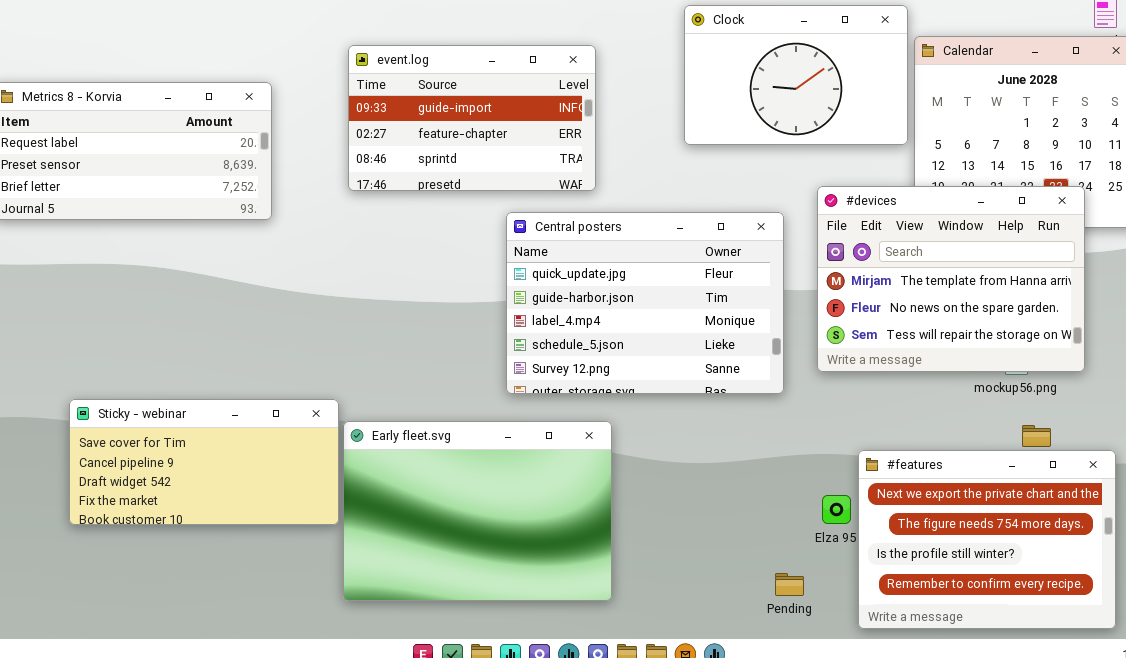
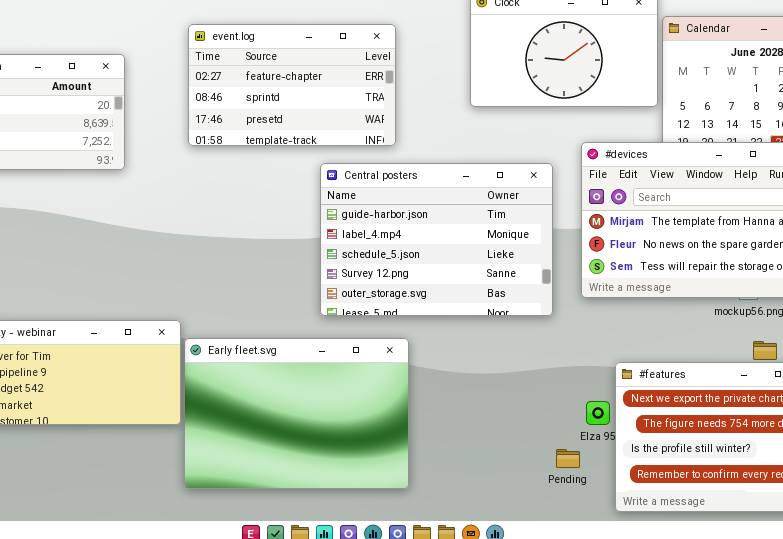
event.log: [348,45,596,191] -> [188,24,396,146], scrolled down 1 row
Central posters: [506,212,784,394] -> [320,163,553,316], scrolled down 1 row
Pending: [775,573,804,596] -> [556,449,580,468], moved

